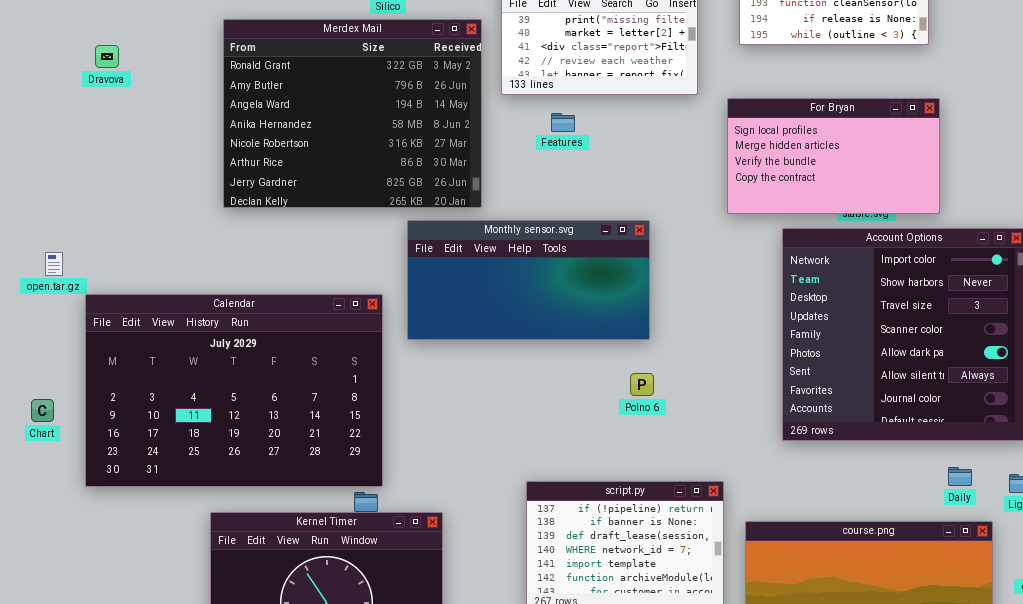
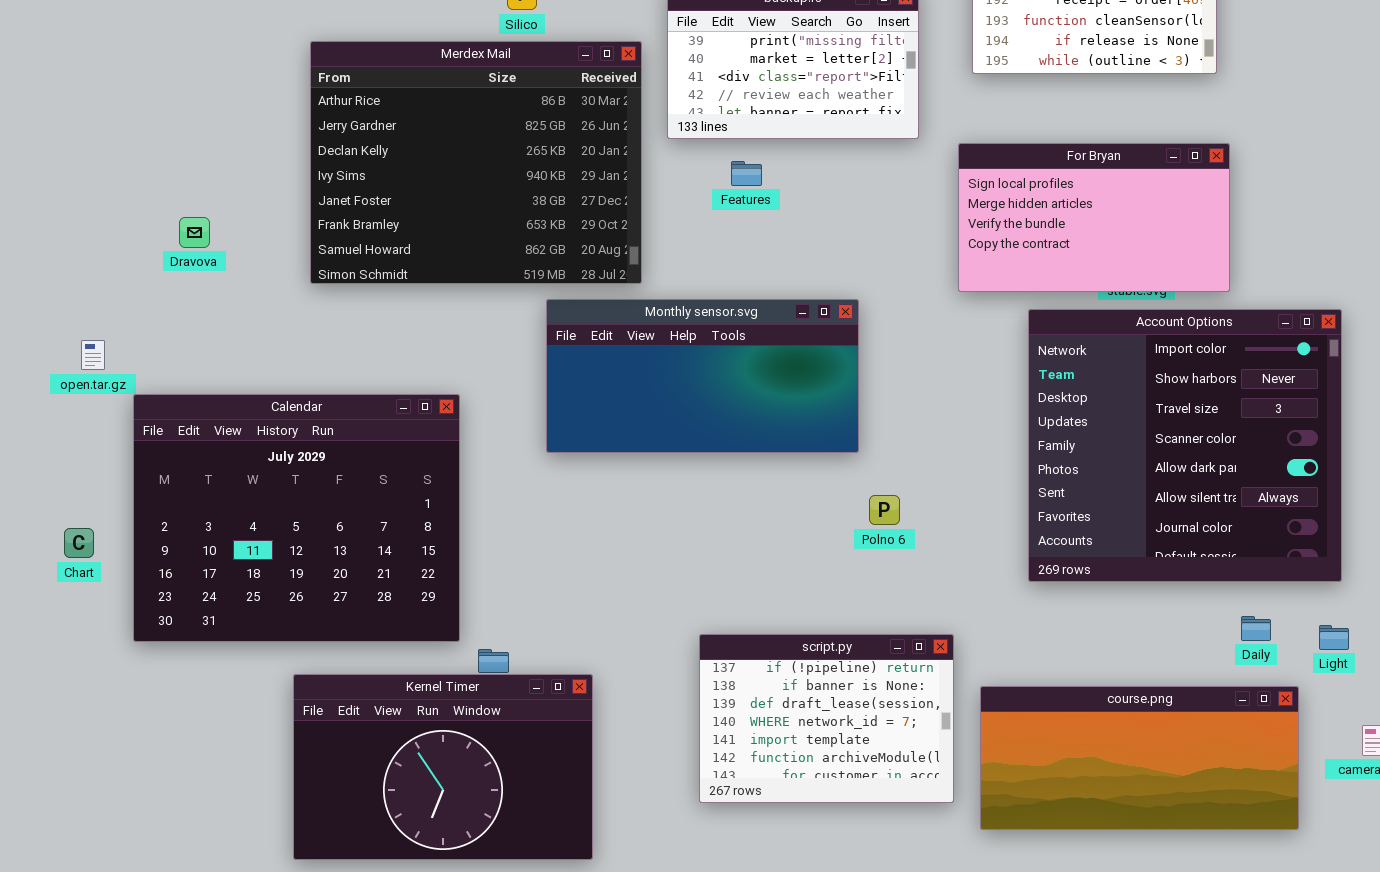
Merdex Mail: [223,19,482,208] -> [310,41,642,284], scrolled down 5 rows
Dravova: [95,45,119,68] -> [179,217,210,248], moved
Calendar: [85,294,383,487] -> [133,394,460,642], resized
Polno 6: [630,373,654,396] -> [869,495,900,525], moved

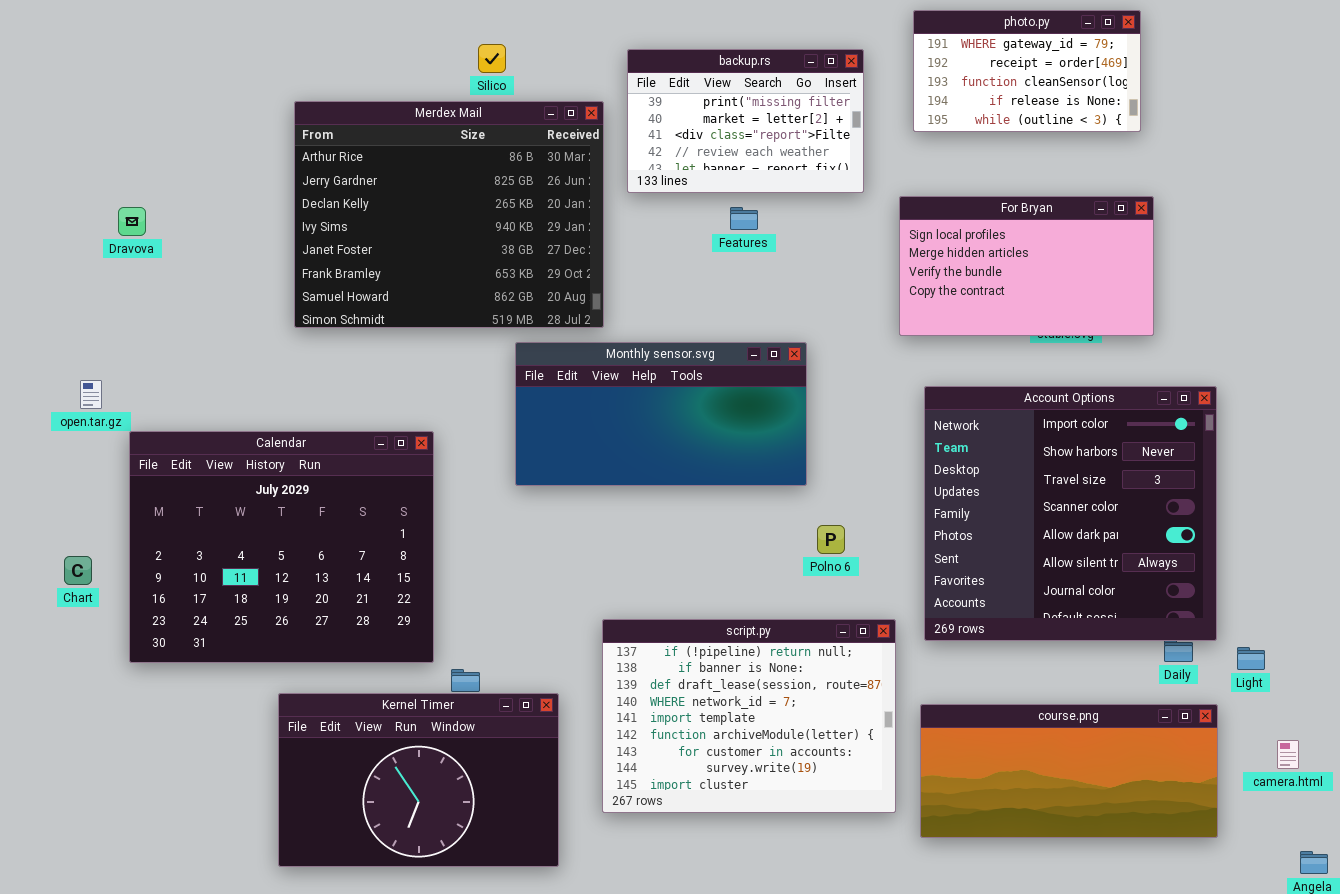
Features: [731,161,762,186] -> [730,207,758,230], moved
Dravova: [179,217,210,248] -> [118,207,146,236], moved
Account Options: [1028,309,1342,582] -> [924,386,1217,641], moved
script.py: [699,634,954,803] -> [602,619,896,813], resized

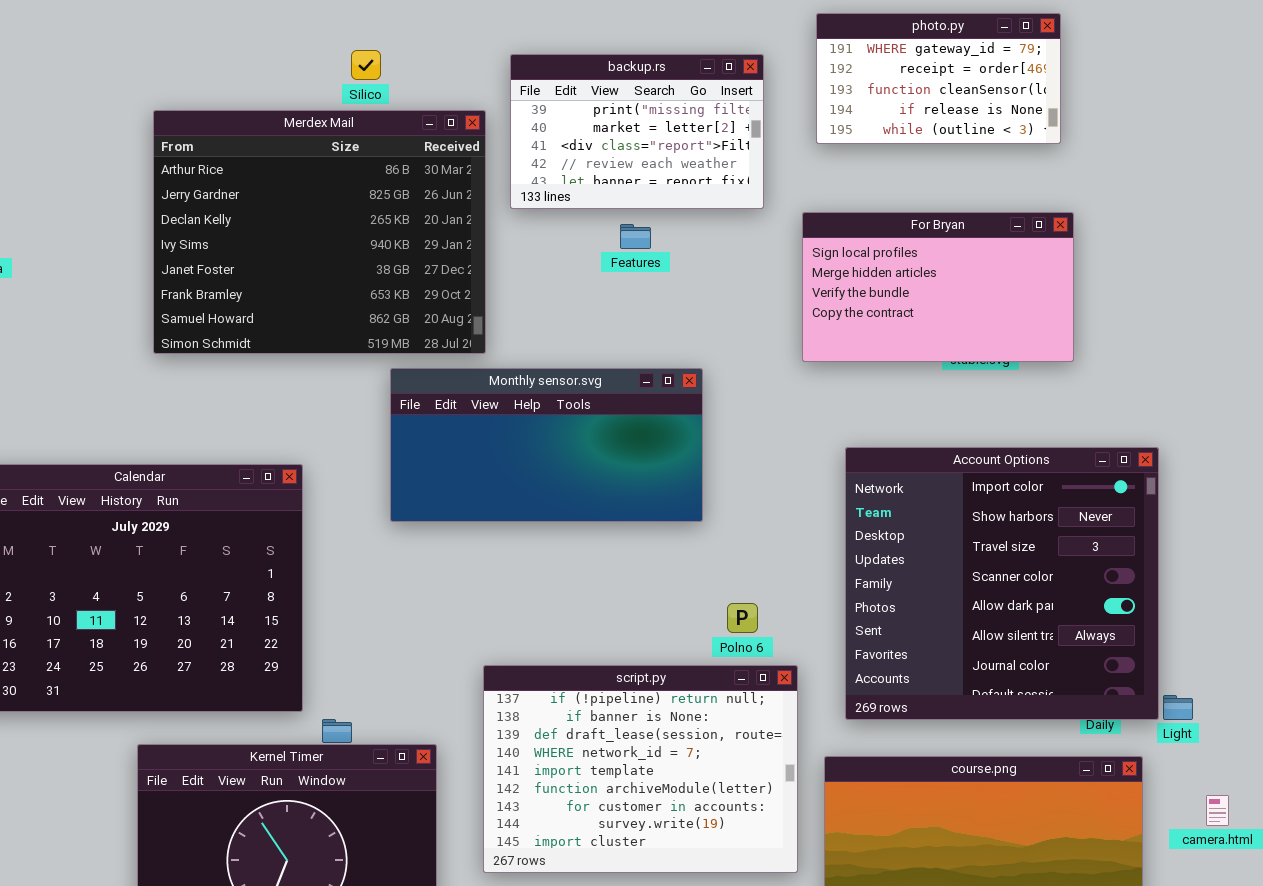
Account Options: [924,386,1217,641] -> [845,447,1159,720], moved
Polno 6: [817,525,845,554] -> [727,603,758,633], moved

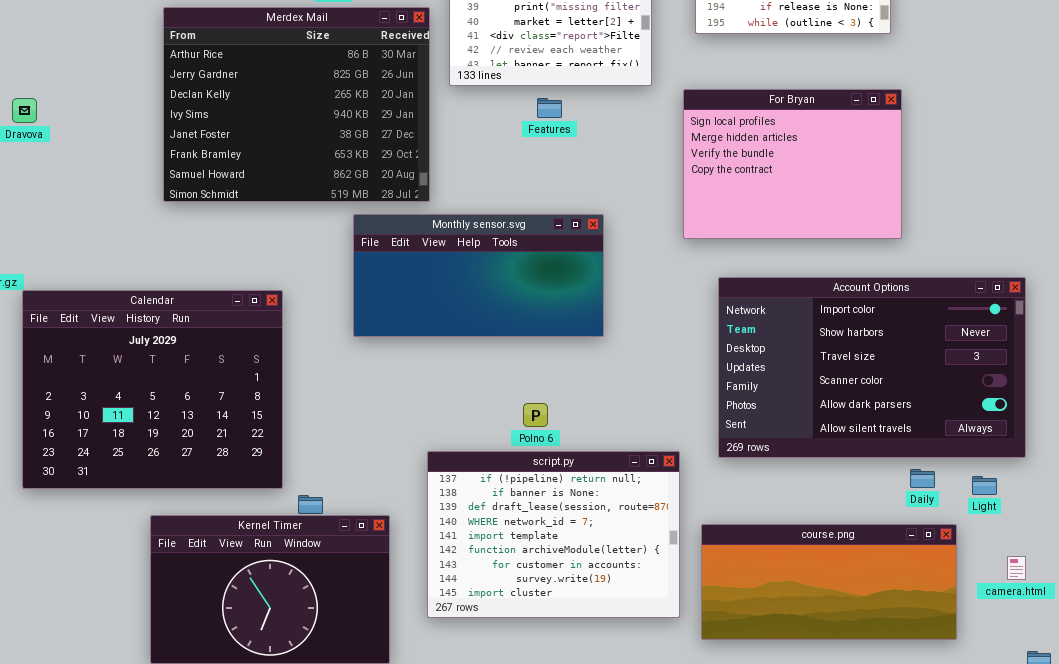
For Bryan: [802,212,1074,362] -> [683,89,902,239], resized
Account Options: [845,447,1159,720] -> [718,277,1026,458], resized
Polno 6: [727,603,758,633] -> [523,403,548,427], moved

